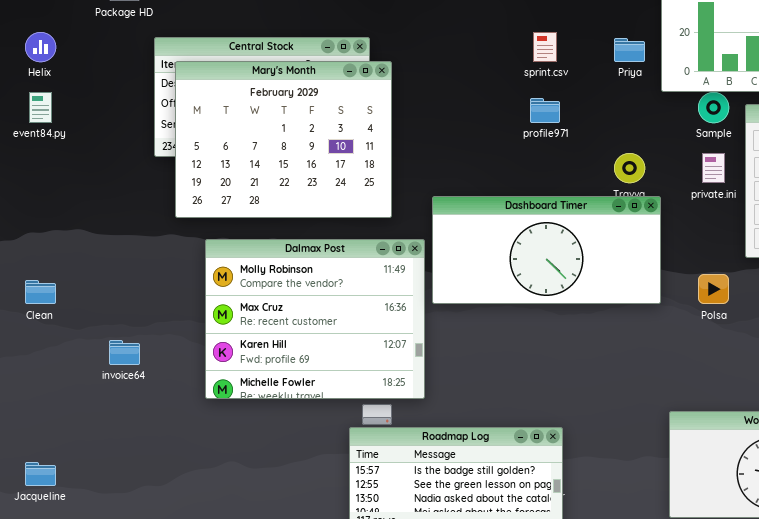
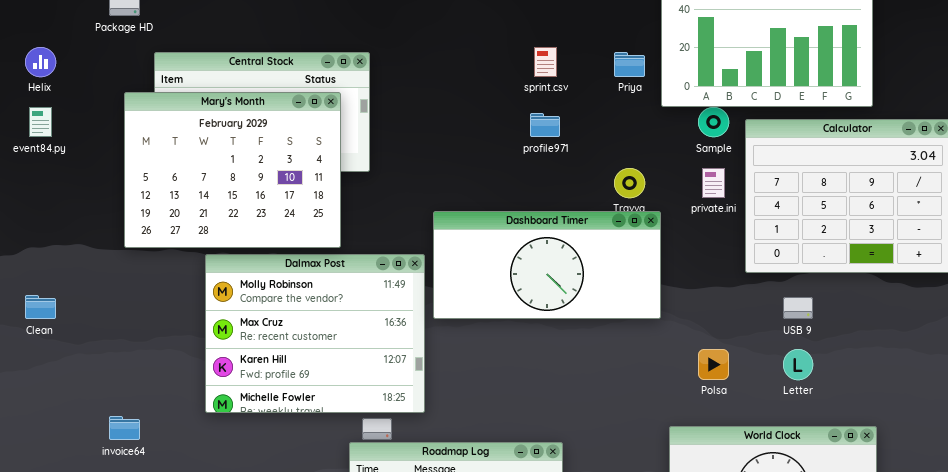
Mary's Month: [175,61,392,218] -> [124,92,341,248], moved
Polsa: [698,274,729,304] -> [698,349,729,380], moved
invoice64: [109,340,140,365] -> [109,416,140,440], moved

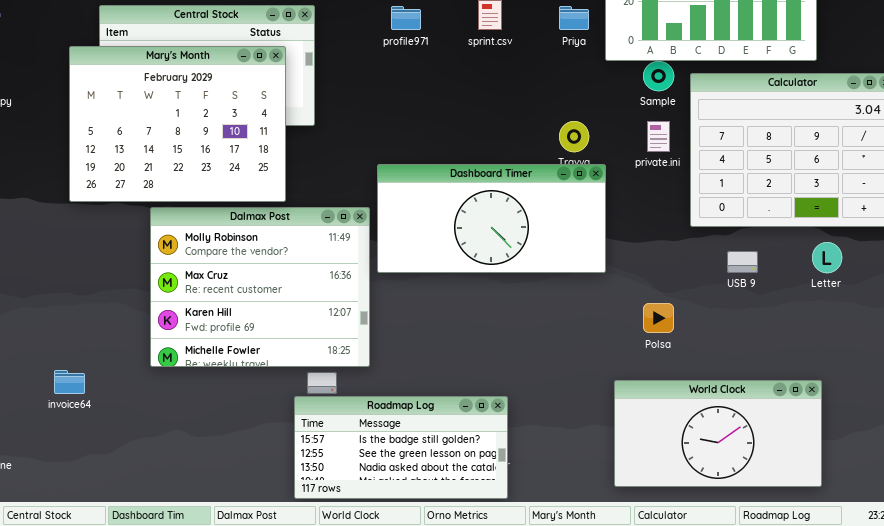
profile971: [530,113,560,137] -> [391,6,421,30], moved
Letter: [783,349,813,380] -> [812,242,842,273], moved

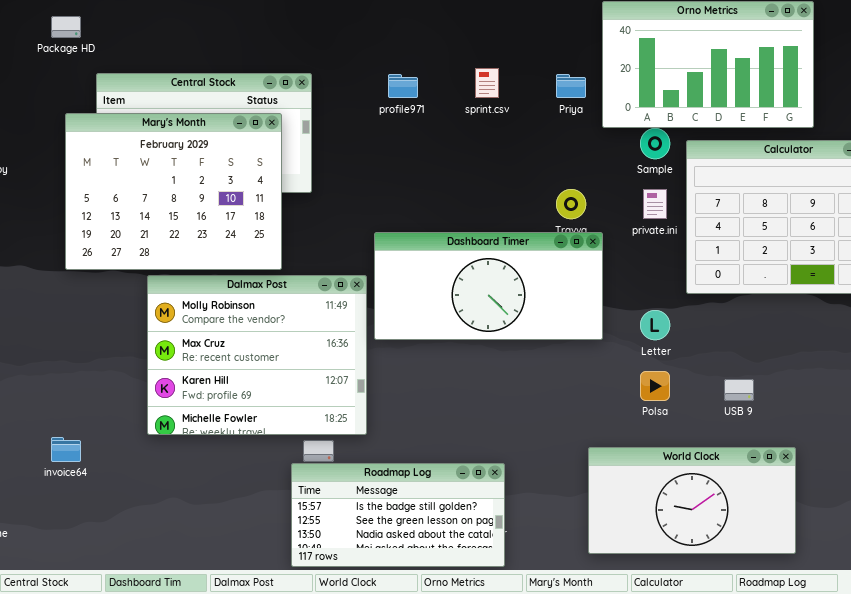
Letter: [812,242,842,273] -> [640,310,670,340], moved
USB 9: [727,251,758,273] -> [724,379,754,401], moved
World Clock: [614,380,822,487] -> [588,447,796,554], moved

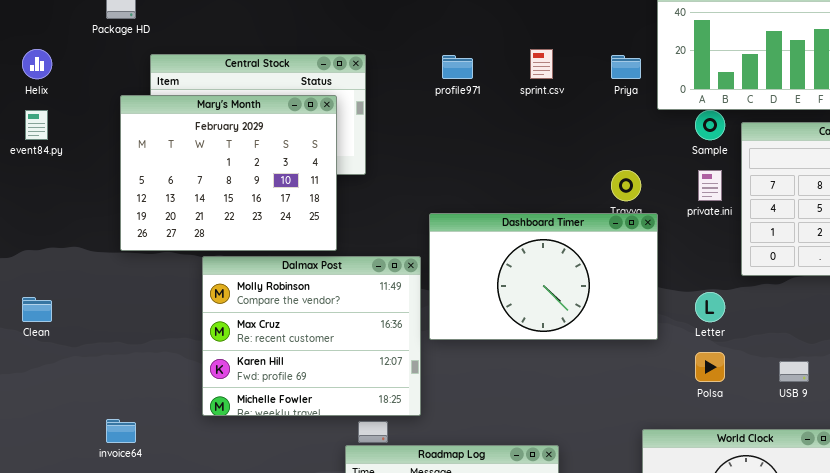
Dashboard Timer: [374,232,603,340] -> [429,213,658,340], resized

